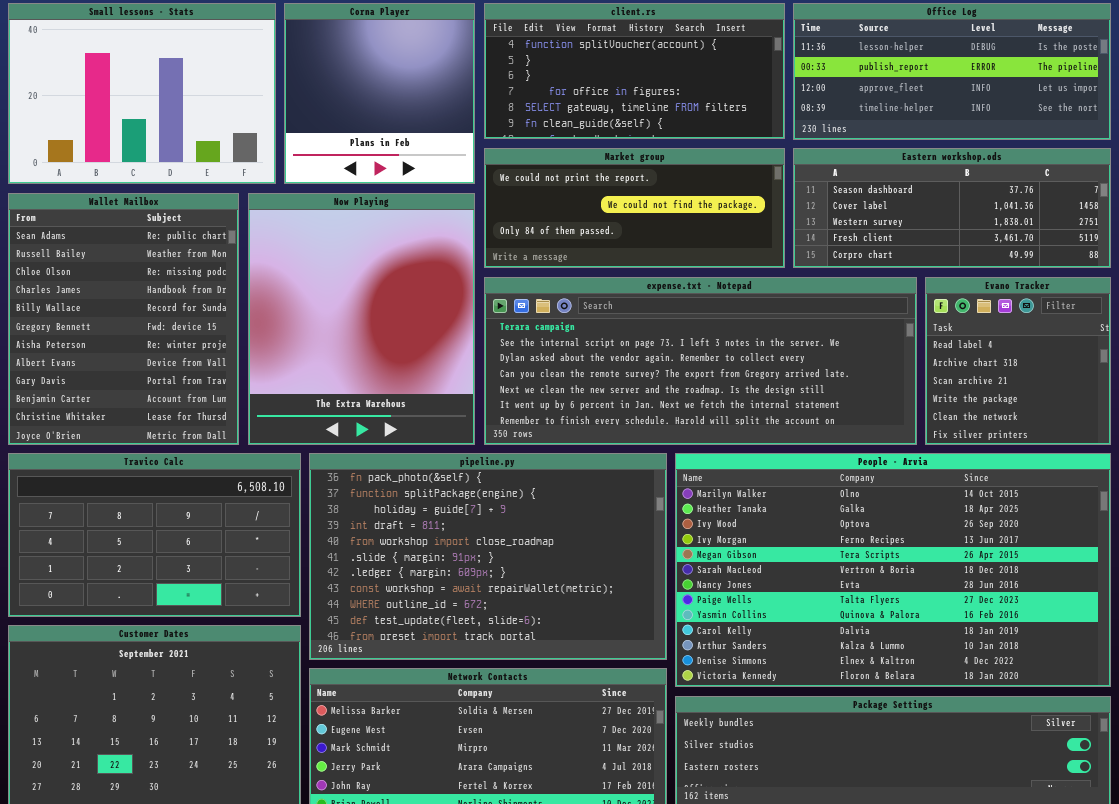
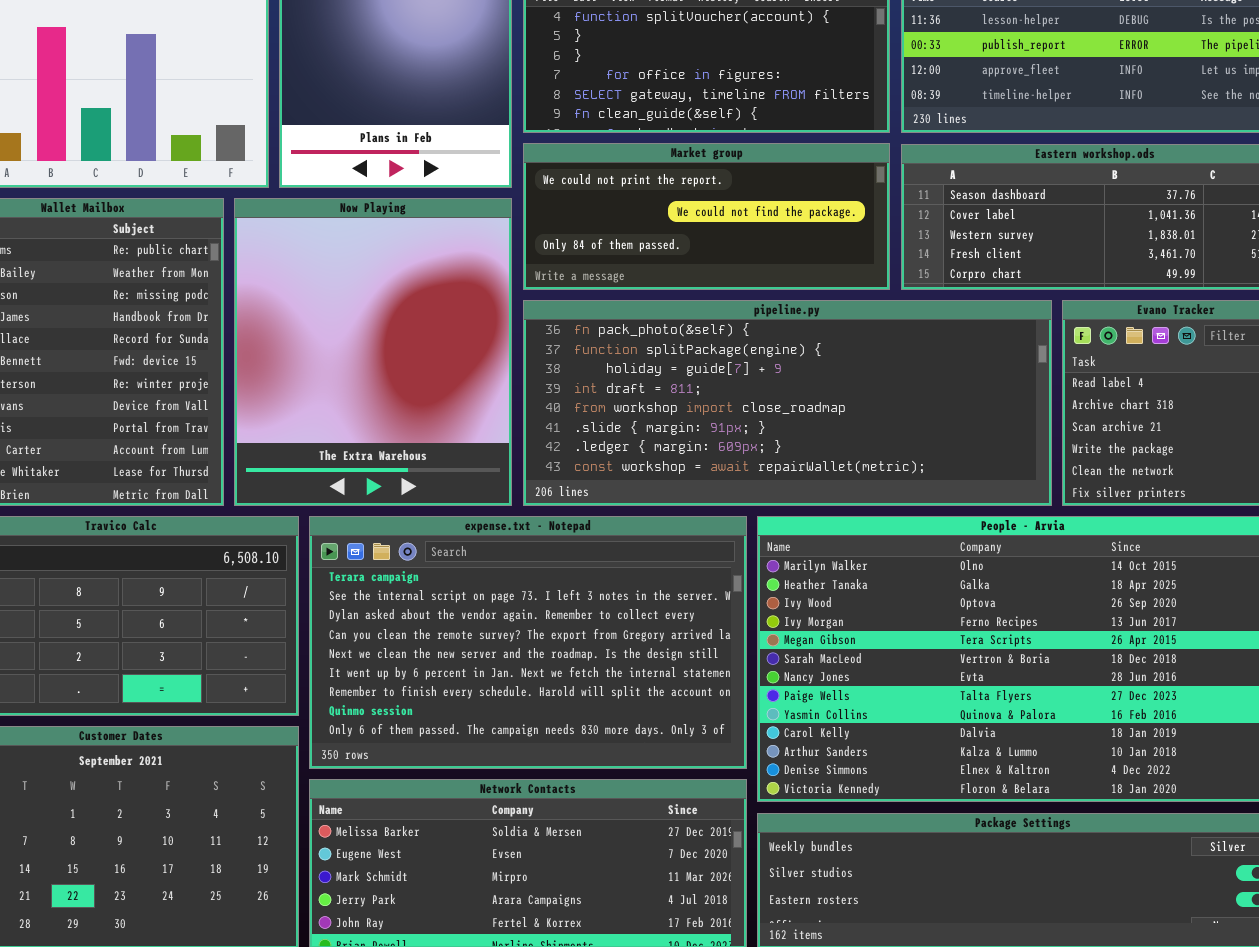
expense.txt - Notepad: [484,277,917,445] -> [309,516,747,769], moved, resized
pipeline.py: [309,453,667,660] -> [523,300,1052,506], moved, resized

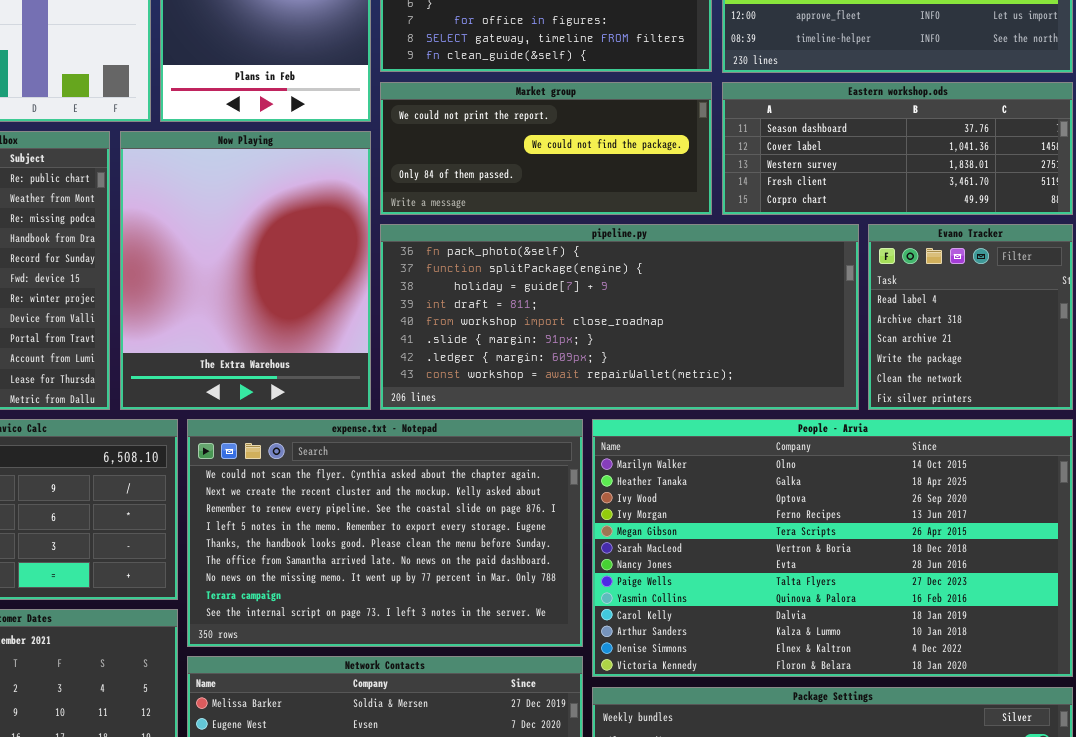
expense.txt - Notepad: [309,516,747,769] -> [187,419,583,647], scrolled up 7 rows

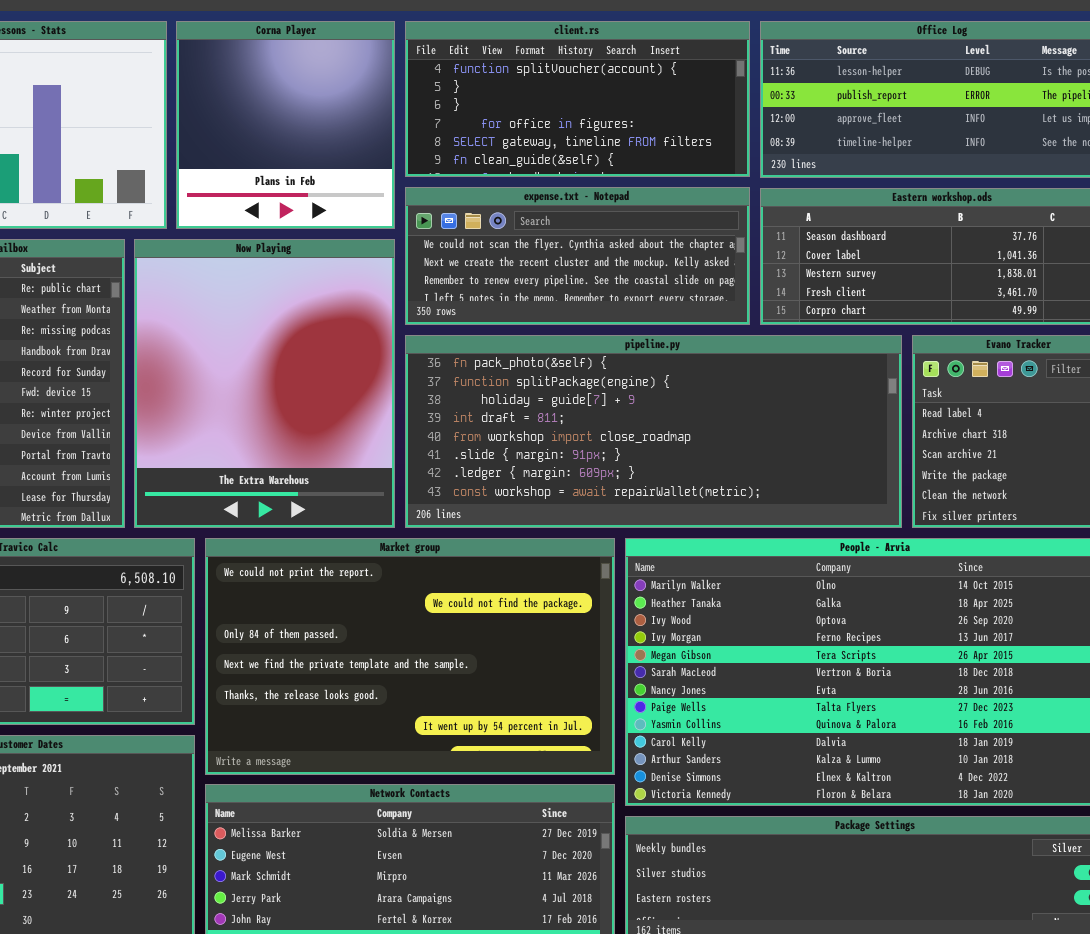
Market group: [380,82,712,215] -> [205,538,615,775], moved, resized
expense.txt - Notepad: [187,419,583,647] -> [405,187,750,325], moved, resized

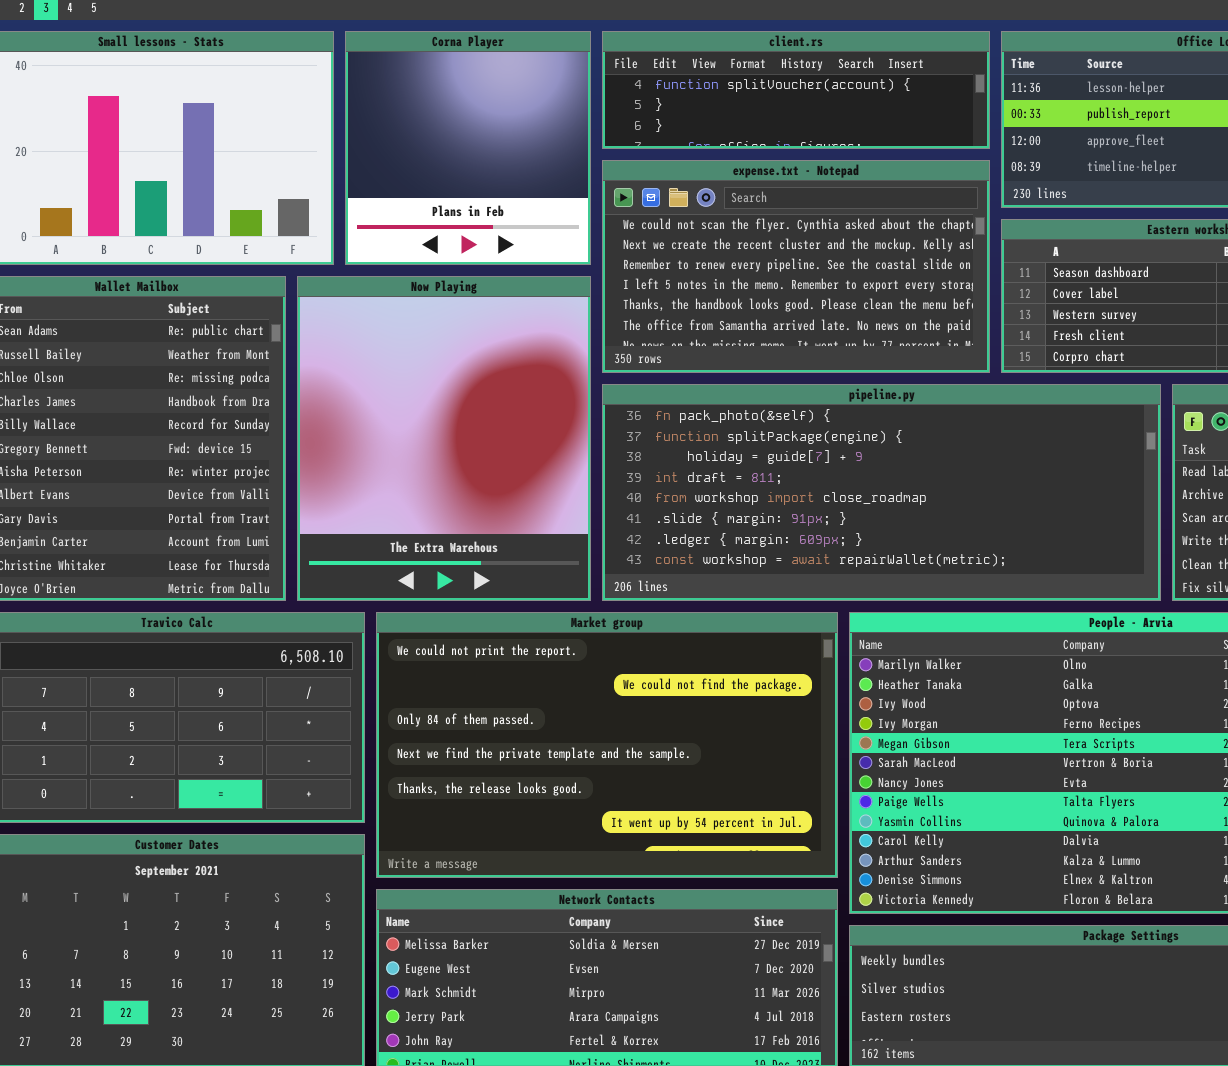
client.rs: [405,21,750,177] -> [602,31,990,149], resized
expense.txt - Notepad: [405,187,750,325] -> [602,160,990,373], resized

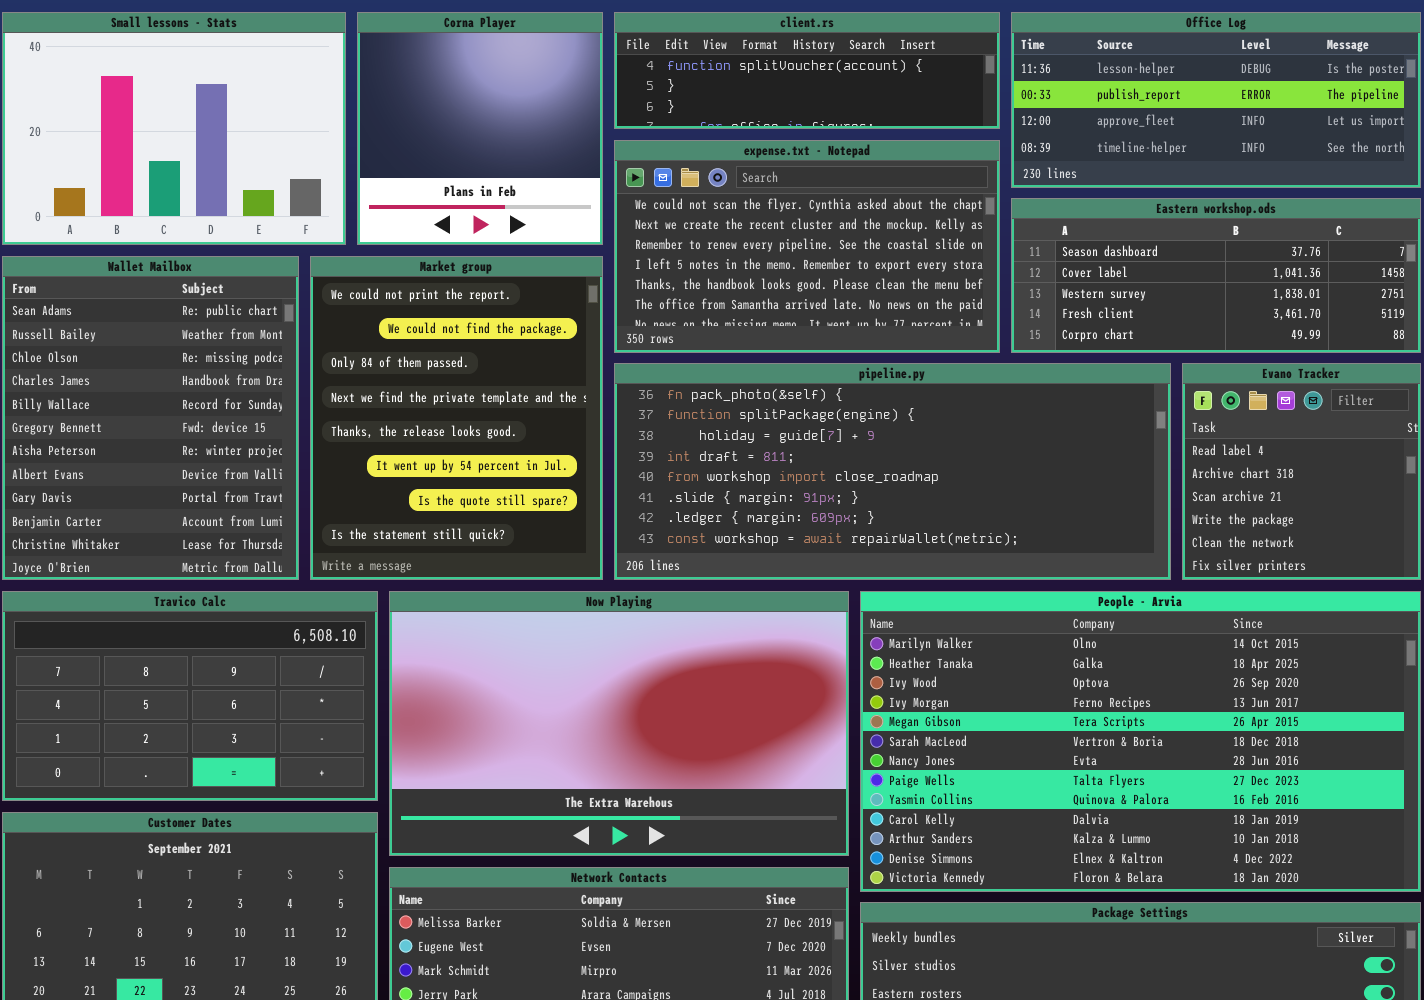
Now Playing: [297,276,591,601] -> [389,591,849,856], moved, resized
Market group: [376,612,838,878] -> [310,256,603,580], moved, resized

